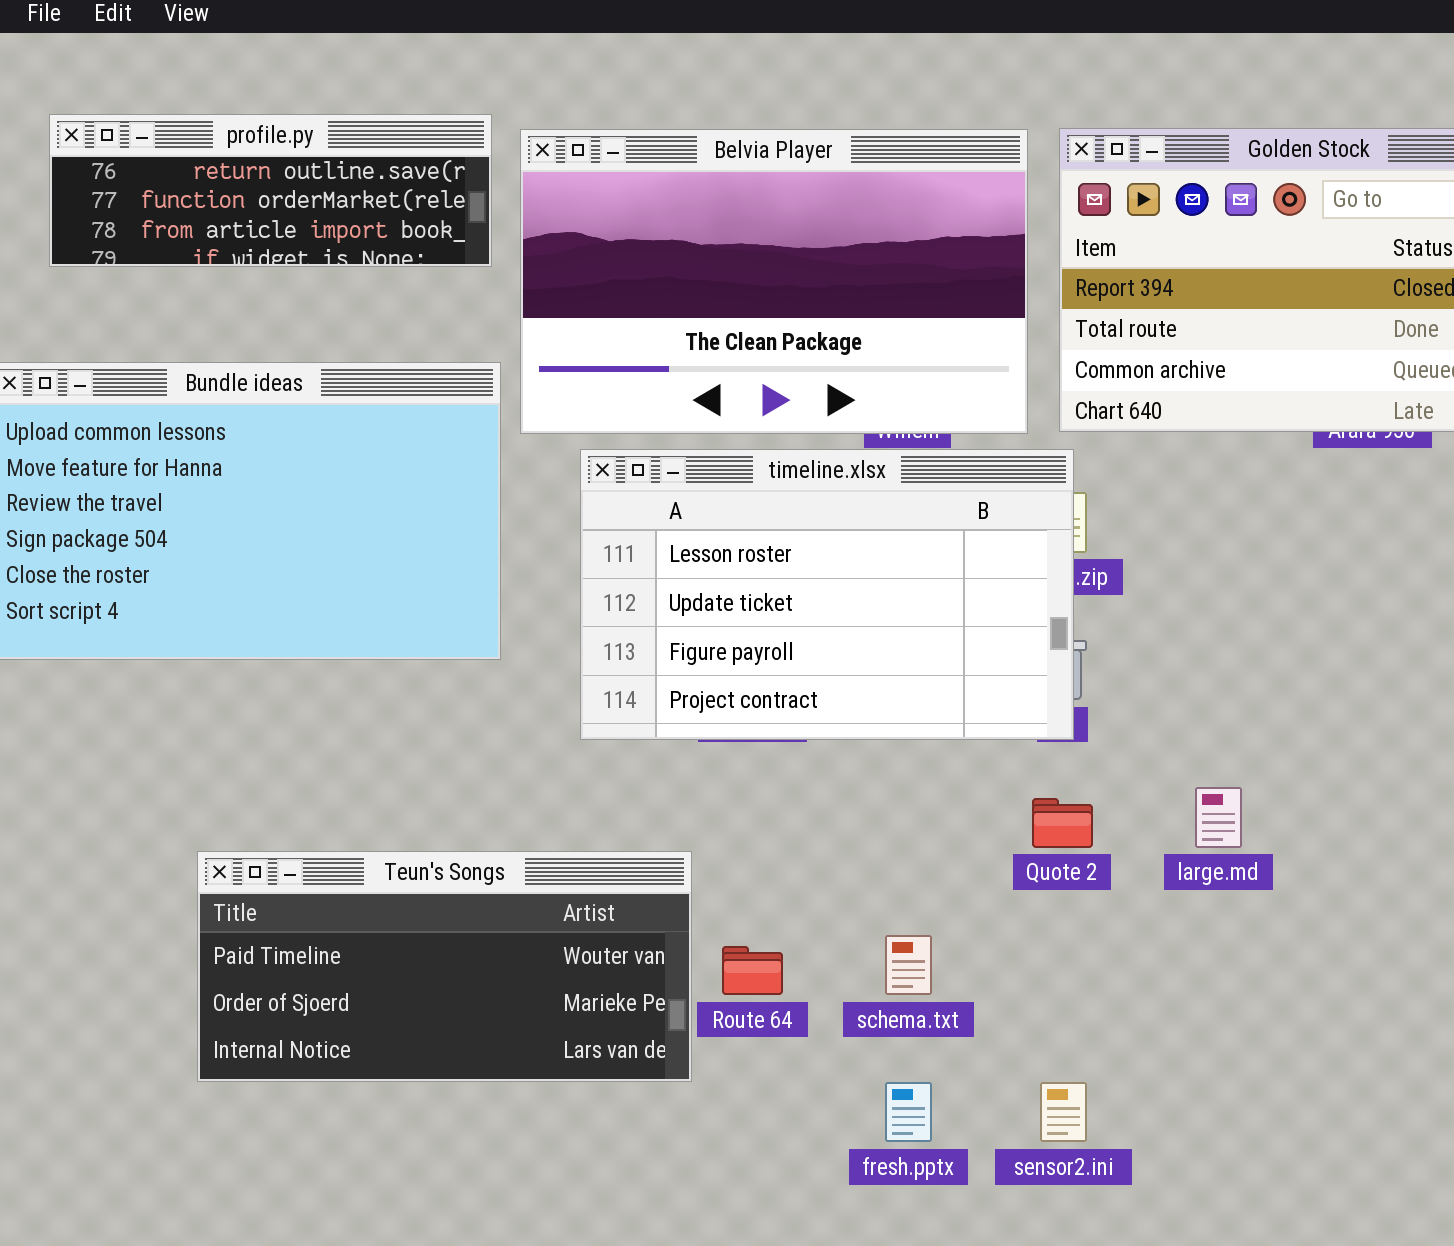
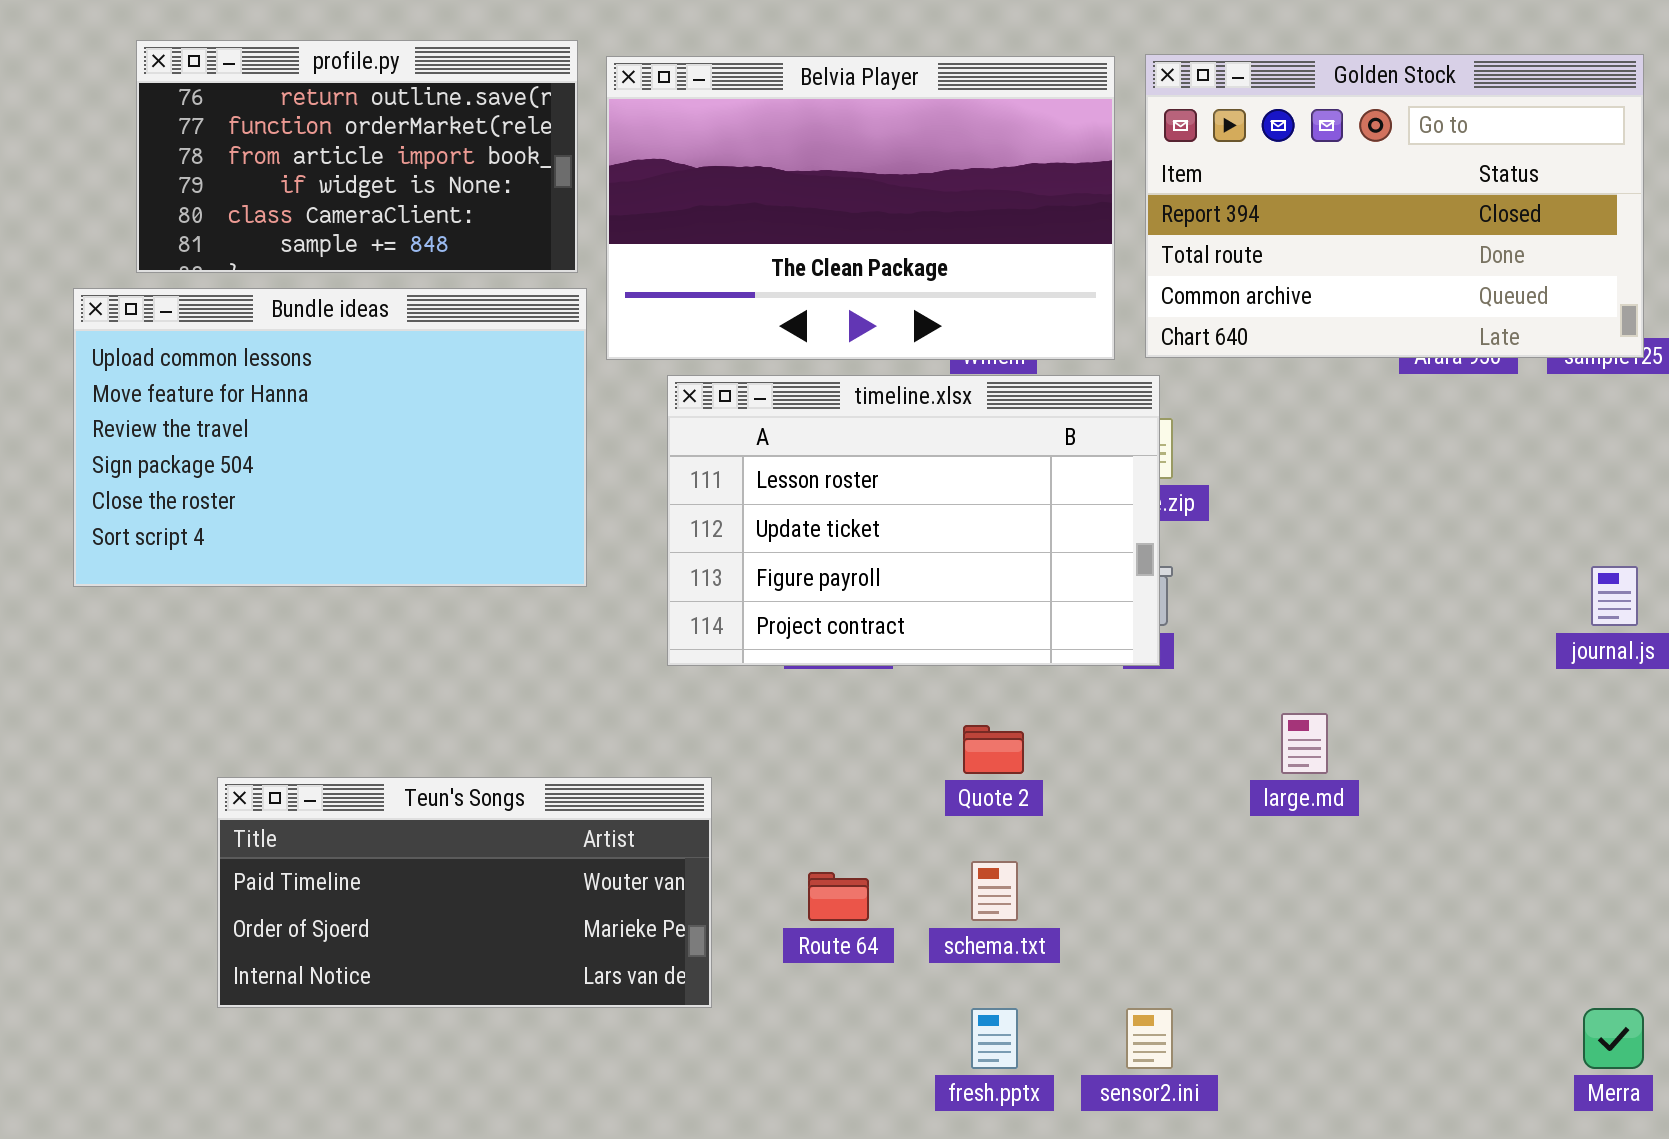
profile.py: [49,114,492,267] -> [136,40,578,273], resized
Quote 2: [1032,798,1093,848] -> [963,725,1024,774], moved
Teun's Songs: [197,851,692,1082] -> [217,777,712,1008], moved

